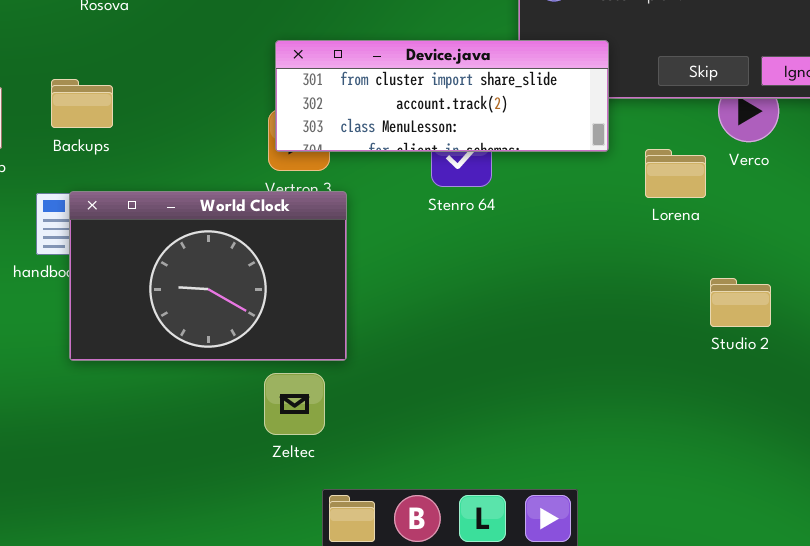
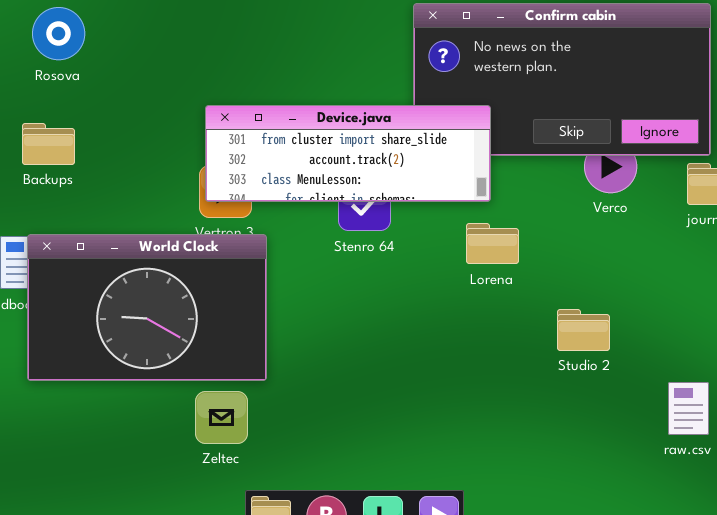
Backups: [51,79,113,128] -> [22,123,75,165], moved
Lorena: [645,149,706,198] -> [466,223,519,264], moved
Studio 2: [710,278,771,327] -> [557,309,610,351], moved

